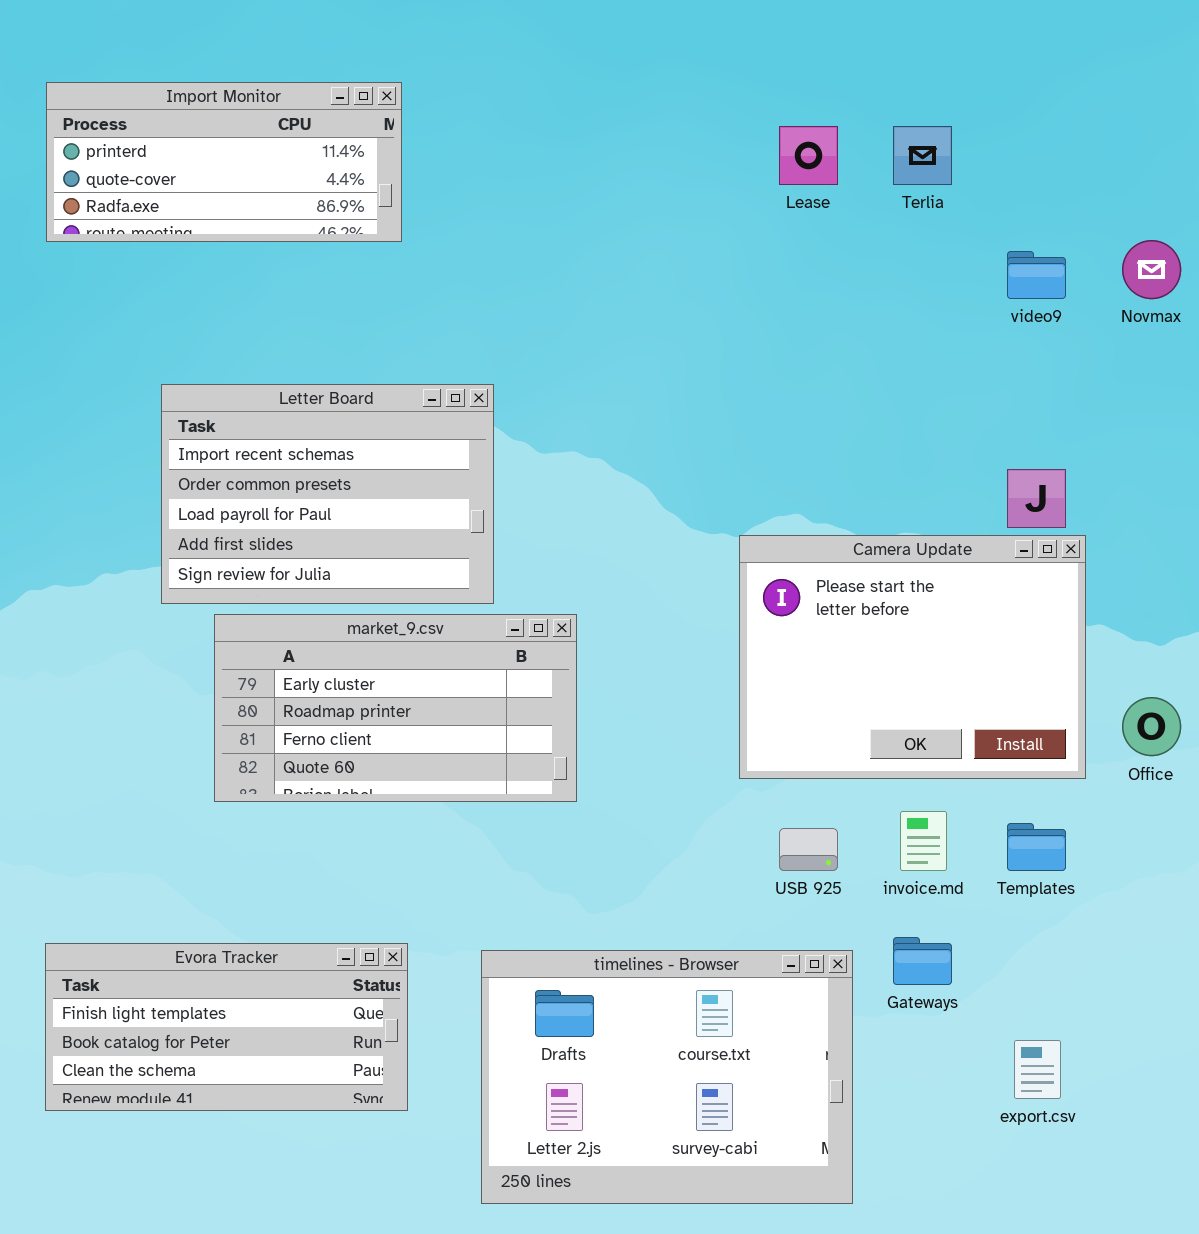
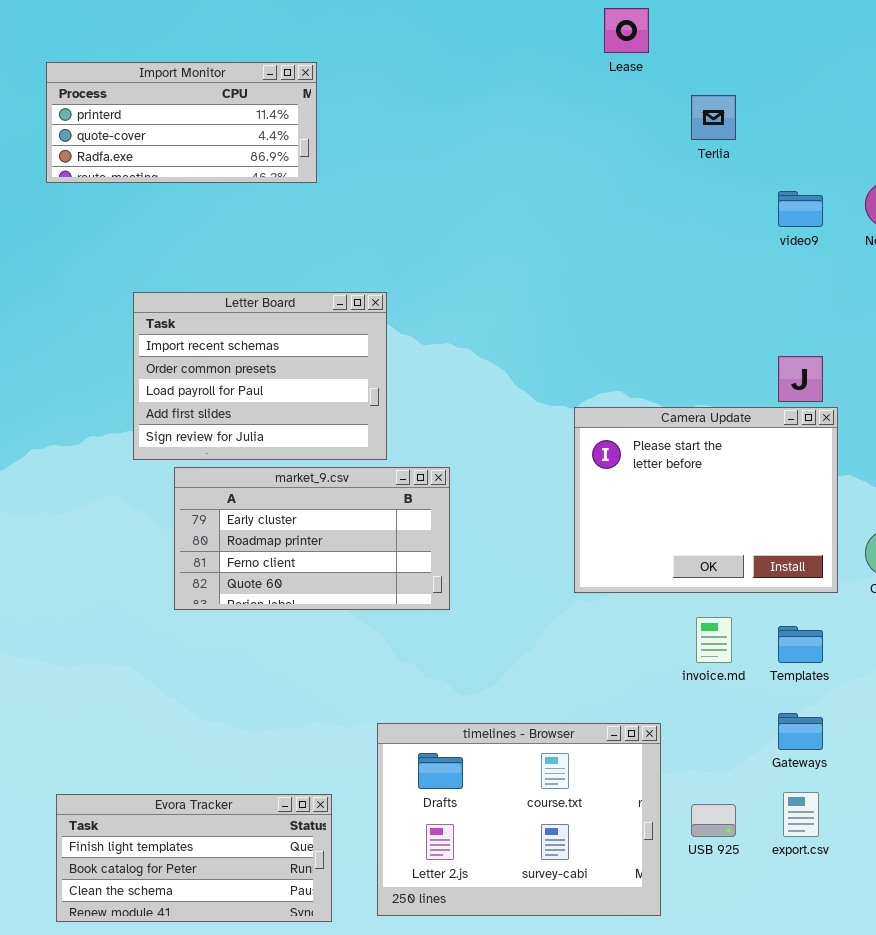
Lease: [779,126,838,185] -> [604,8,649,53], moved
USB 925: [779,828,838,871] -> [691,804,736,837], moved
Gateways: [893,937,952,985] -> [778,713,823,750], moved
Evora Tracker: [45,943,408,1111] -> [56,794,332,922], moved

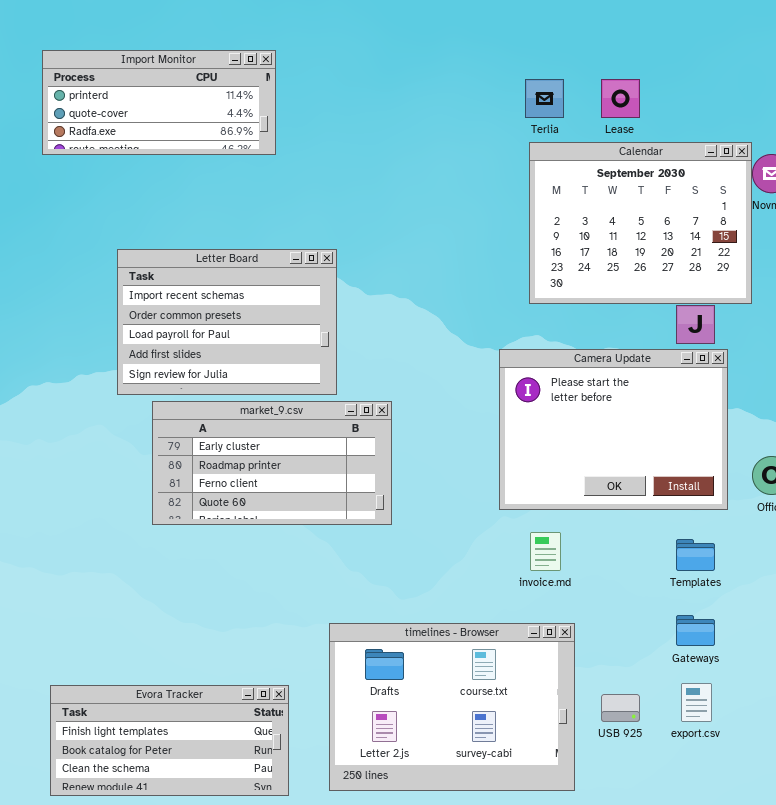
Lease: [604,8,649,53] -> [601,79,640,118], moved
Terlia: [691,95,736,140] -> [525,79,564,118], moved
Calendar: none -> [529,142,752,304], opened
invoice.md: [696,617,732,663] -> [530,532,561,571], moved

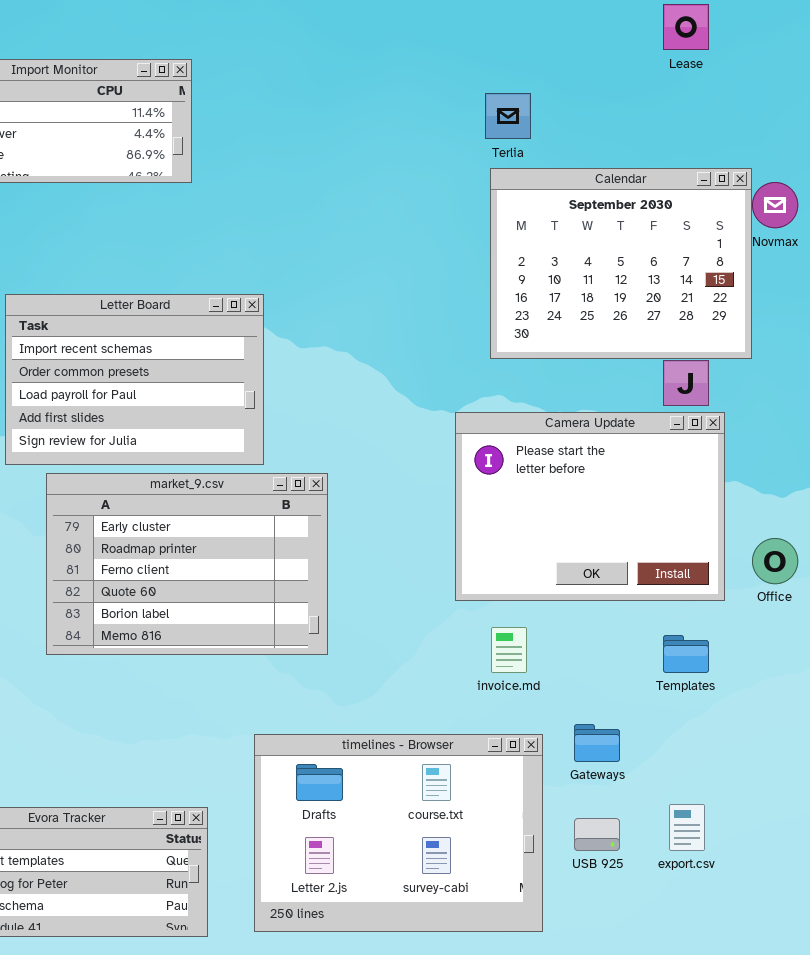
Lease: [601,79,640,118] -> [663,4,709,50], moved
market_9.csv: [152,401,392,525] -> [46,473,328,655], resized
Gateways: [676,615,715,646] -> [574,724,620,762], moved

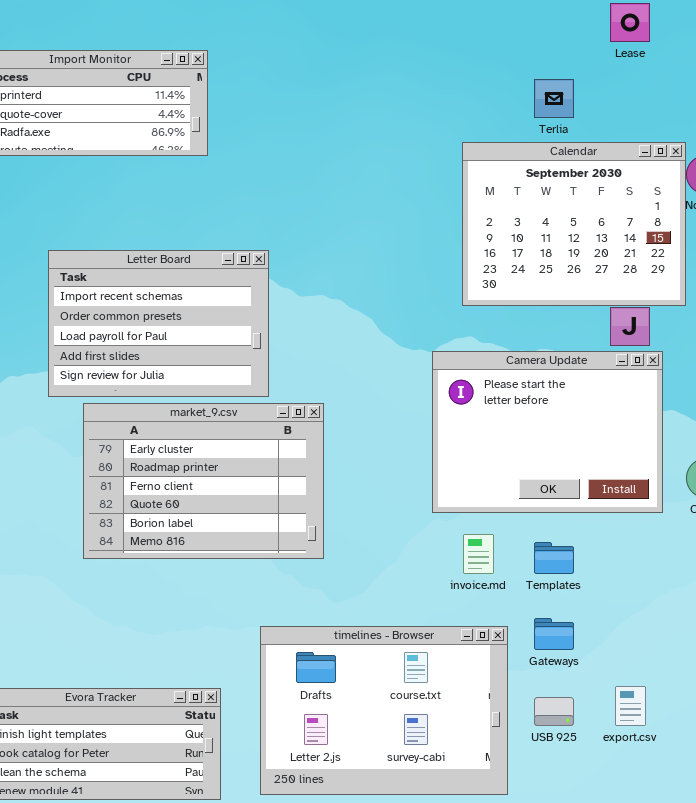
Terlia: [485,93,531,139] -> [534,79,574,118], moved
Templates: [663,635,709,673] -> [534,542,574,574], moved

